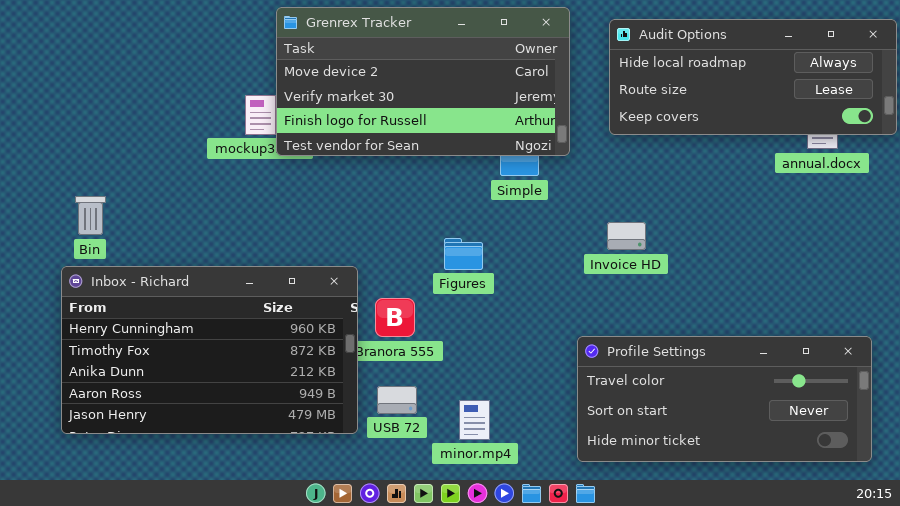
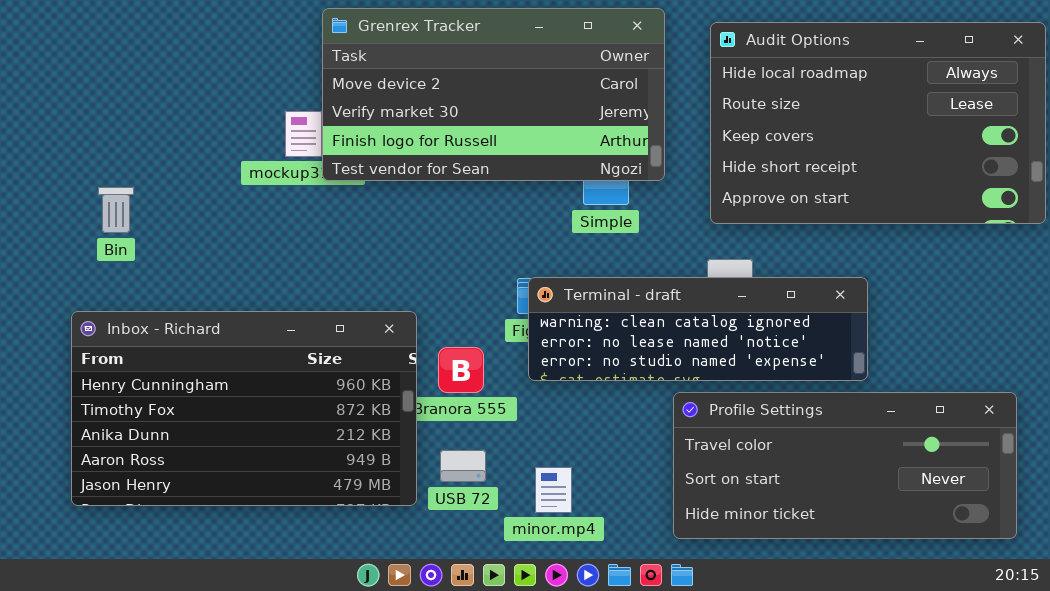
Audit Options: [609,19,897,135] -> [710,22,1046,224], resized
Bin: [75,196,106,235] -> [98,187,134,233], moved
Terminal - draft: none -> [528,277,868,381], opened

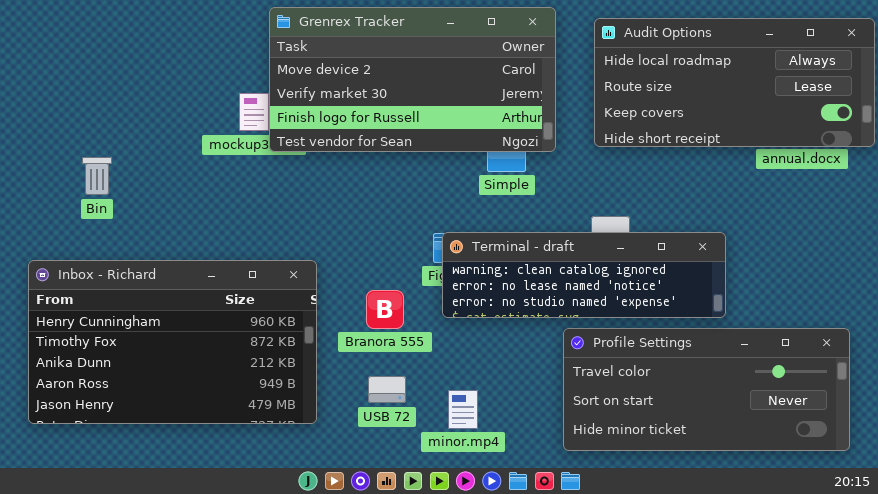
Audit Options: [710,22,1046,224] -> [594,18,875,147], resized
Inbox - Richard: [71,311,417,506] -> [28,260,317,424], moved

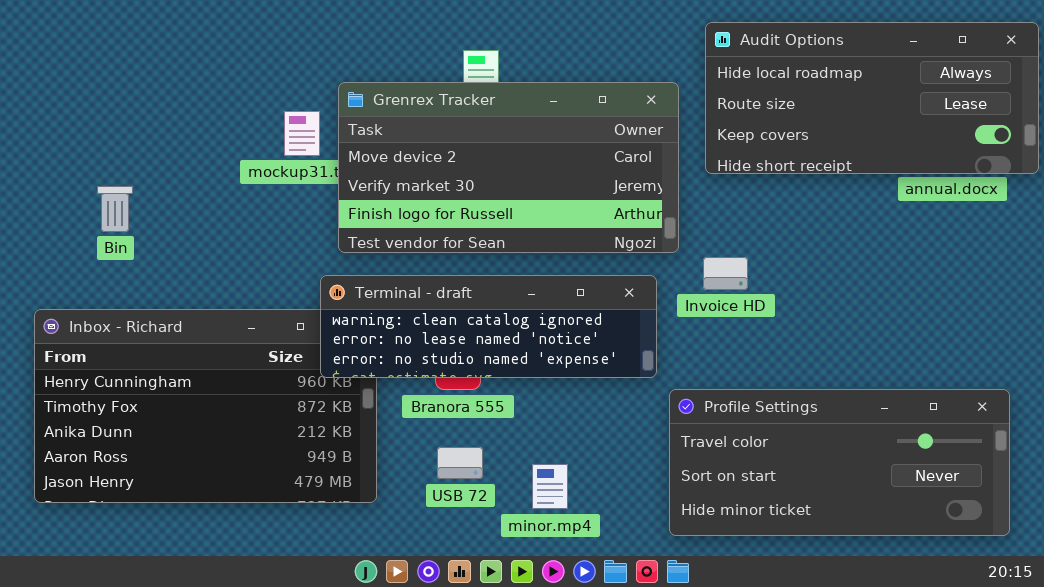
Grenrex Tracker: [269,7,556,152] -> [338,82,679,253], moved
Terminal - draft: [442,232,726,318] -> [320,275,657,378], moved

